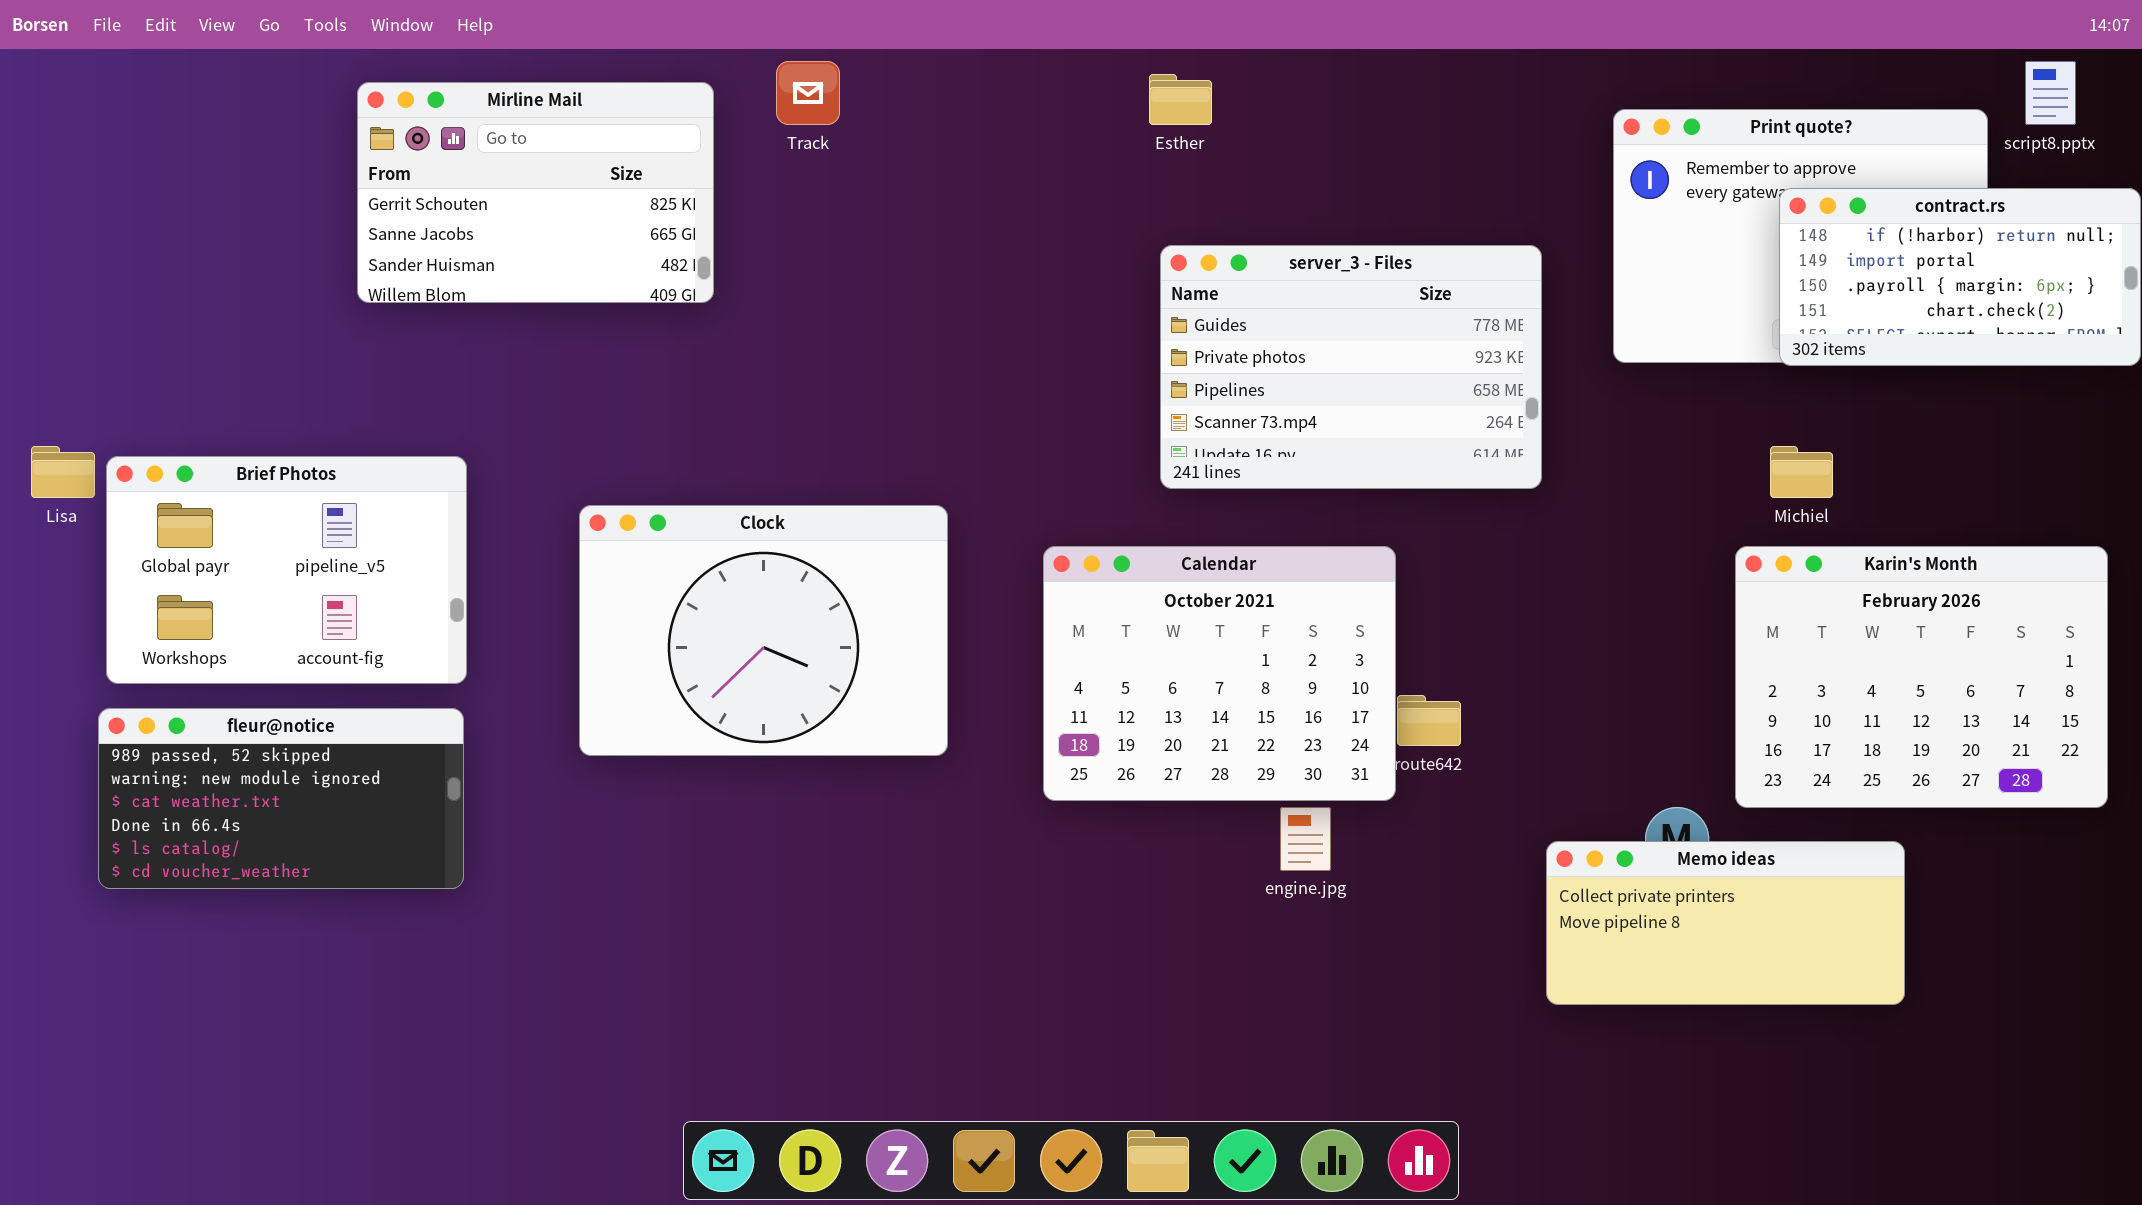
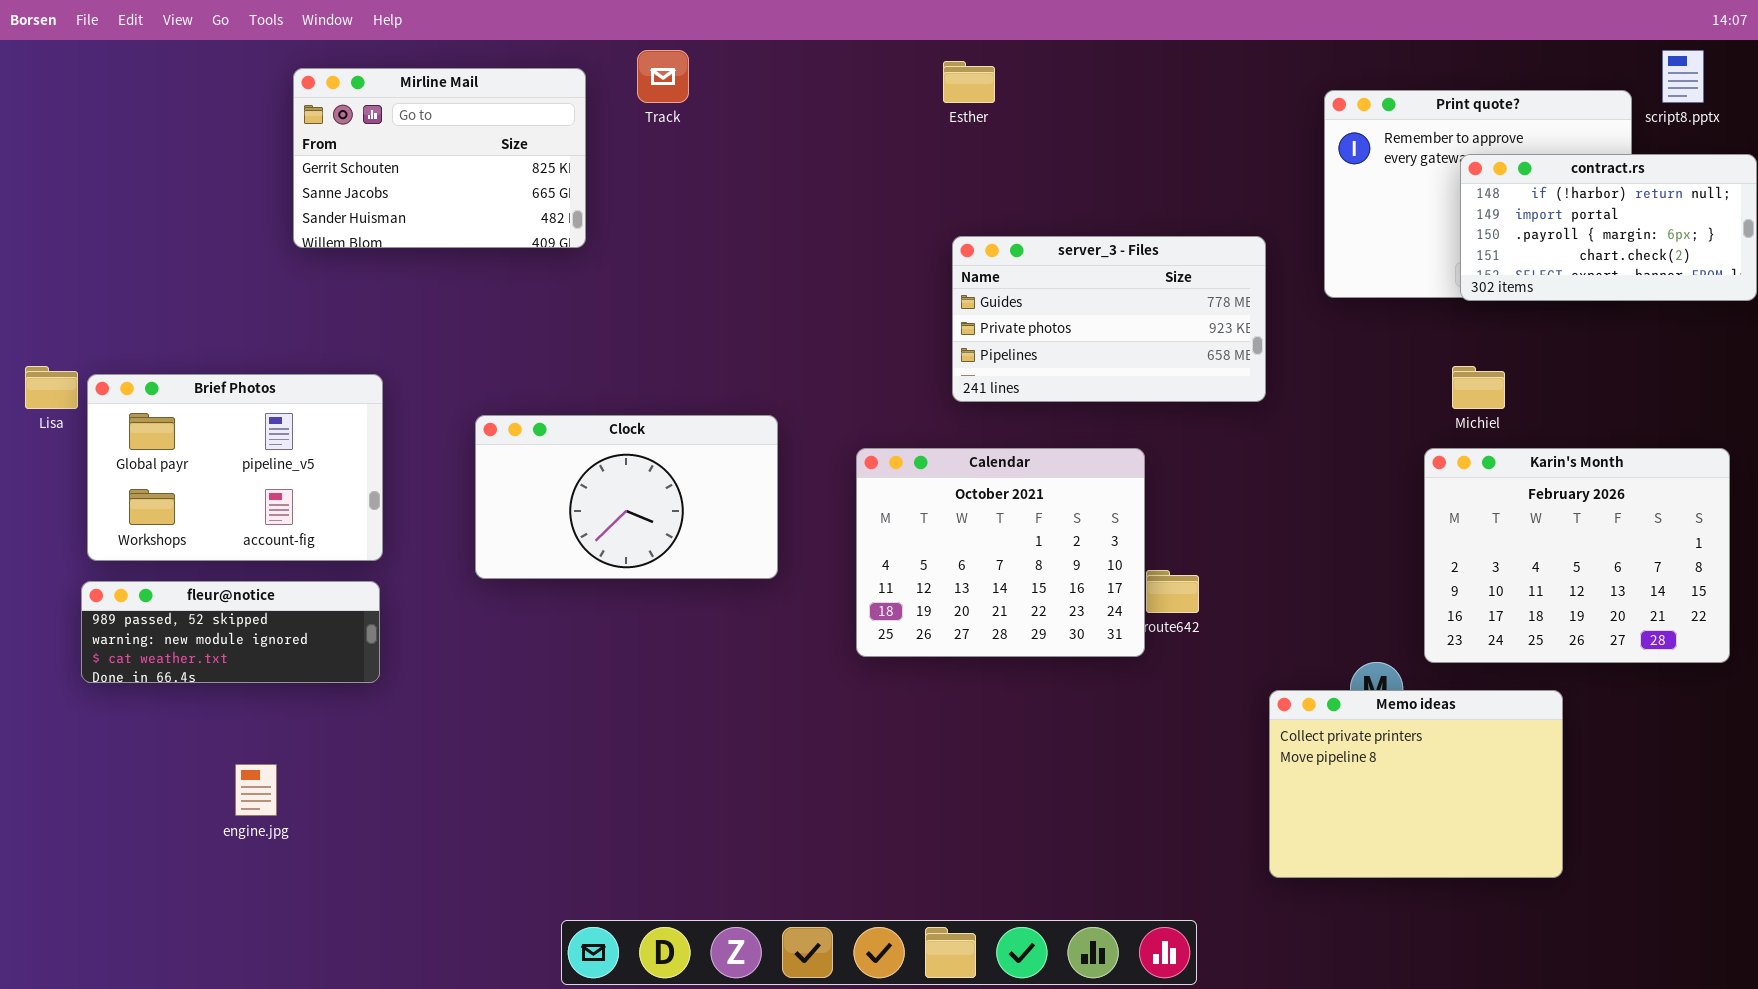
server_3 - Files: [1160,245,1542,489] -> [952,236,1266,402], resized
Clock: [579,505,948,756] -> [475,415,778,579], resized
fleur@notice: [98,708,464,889] -> [81,581,380,683], resized
engine.jpg: [1280,807,1331,871] -> [235,764,277,816], moved
Memo ideas: [1546,841,1905,1005] -> [1269,690,1563,878], resized

